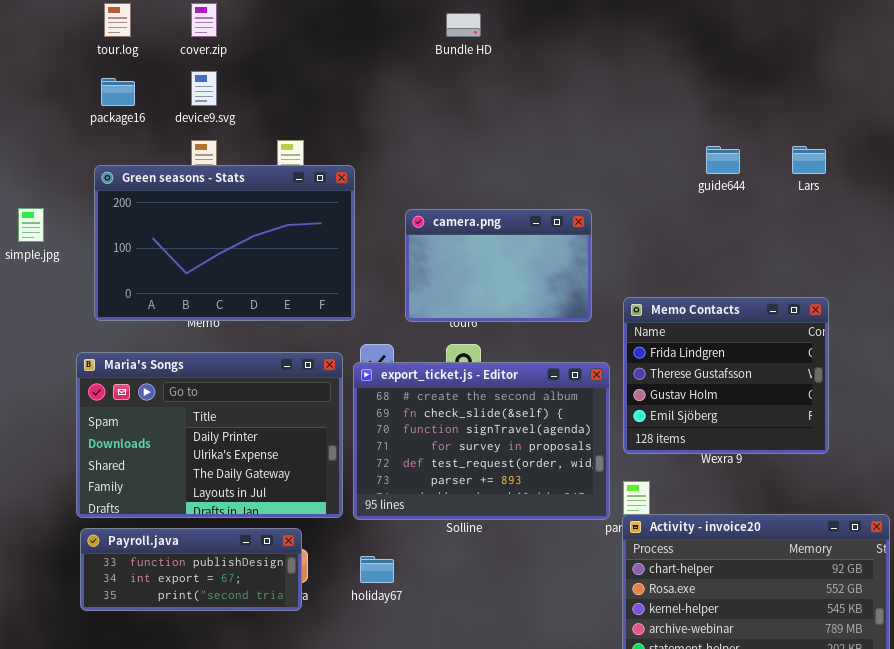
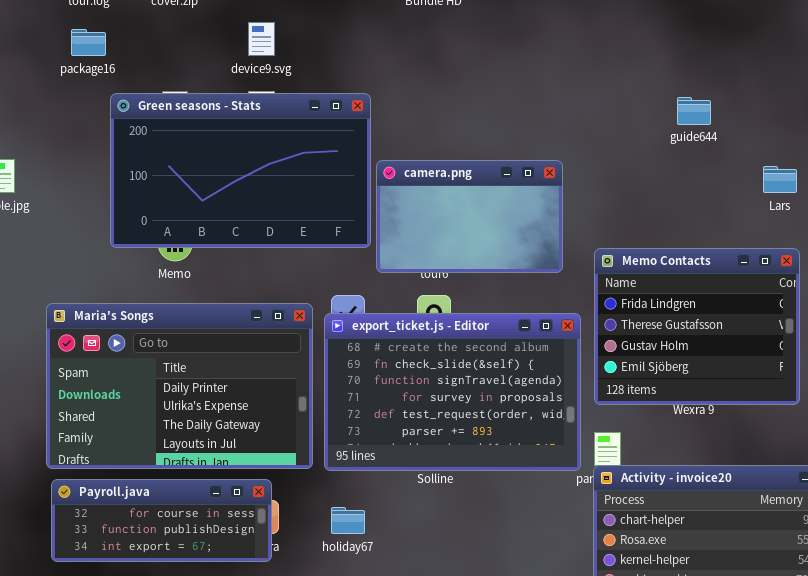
device9.svg: [191,71,217,106] -> [248,22,275,56], moved
Lars: [792,146,826,174] -> [763,166,797,193], moved
Green seasons - Stats: [94,165,355,321] -> [110,93,371,248], moved
Payroll.java: [80,528,302,611] -> [51,479,272,562], scrolled up 1 row

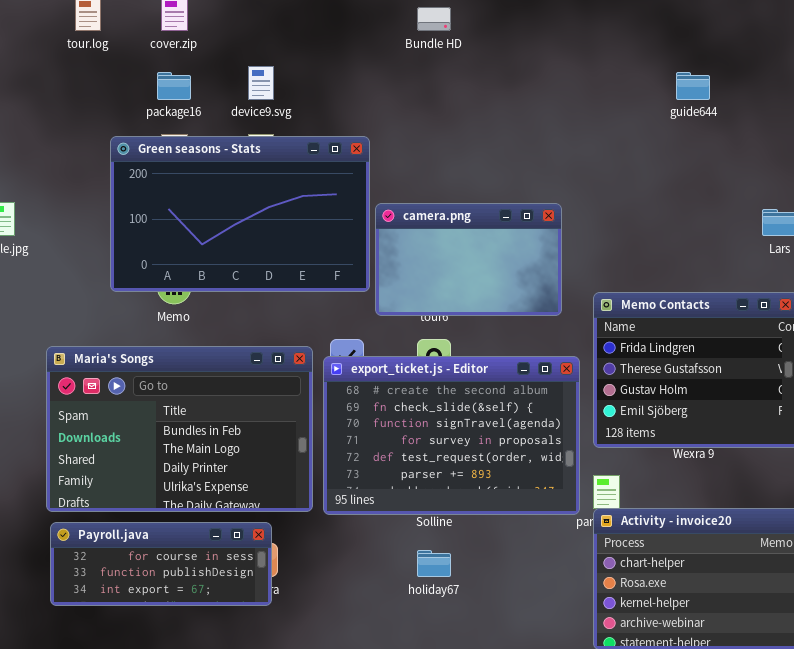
package16: [71,29,106,56] -> [157,72,191,100], moved
guide644: [677,97,711,125] -> [676,72,710,100], moved
Maria's Songs: [46,303,313,469] -> [46,346,313,512], scrolled up 2 rows
holiday67: [331,507,365,534] -> [417,550,451,577], moved

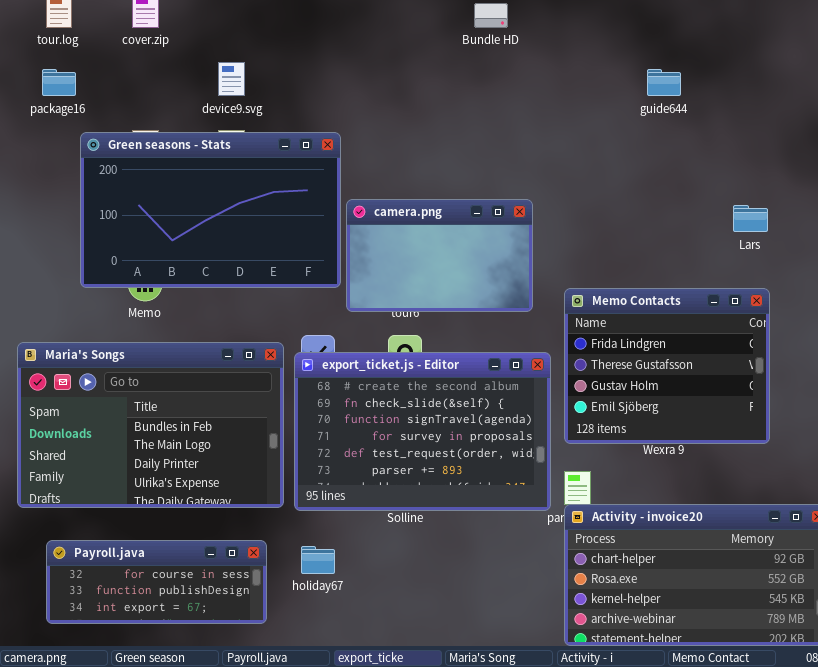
Bundle HD: [417,7,451,31] -> [474,3,508,28], moved
package16: [157,72,191,100] -> [42,69,76,96], moved
Payroll.java: [50,522,272,606] -> [46,540,267,624], moved
holiday67: [417,550,451,577] -> [301,546,335,574], moved

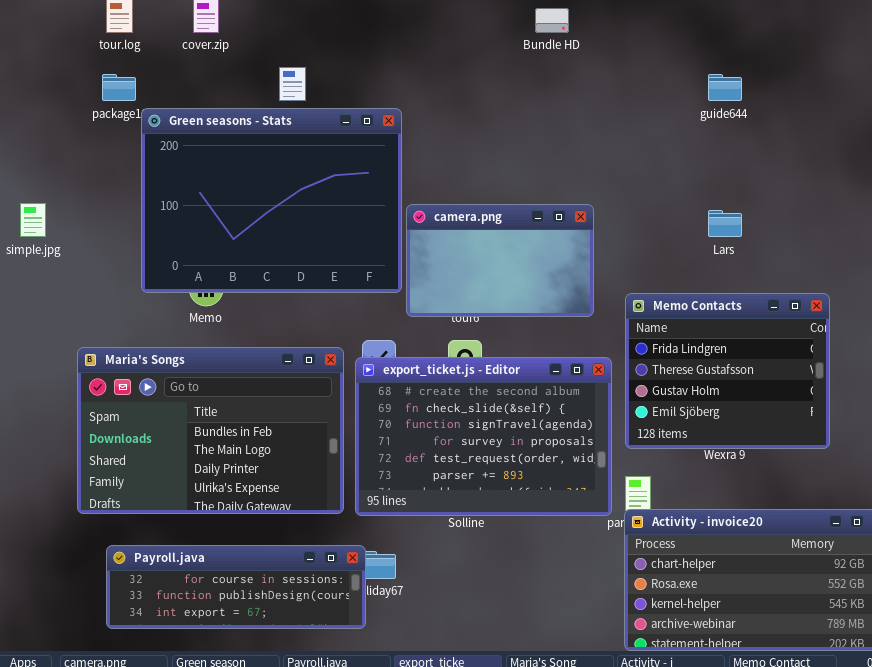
Green seasons - Stats: [80,132,341,288] -> [141,108,402,293], resized
Lars: [733,205,768,232] -> [708,210,742,237], moved
Payroll.java: [46,540,267,624] -> [106,545,366,629], resized

